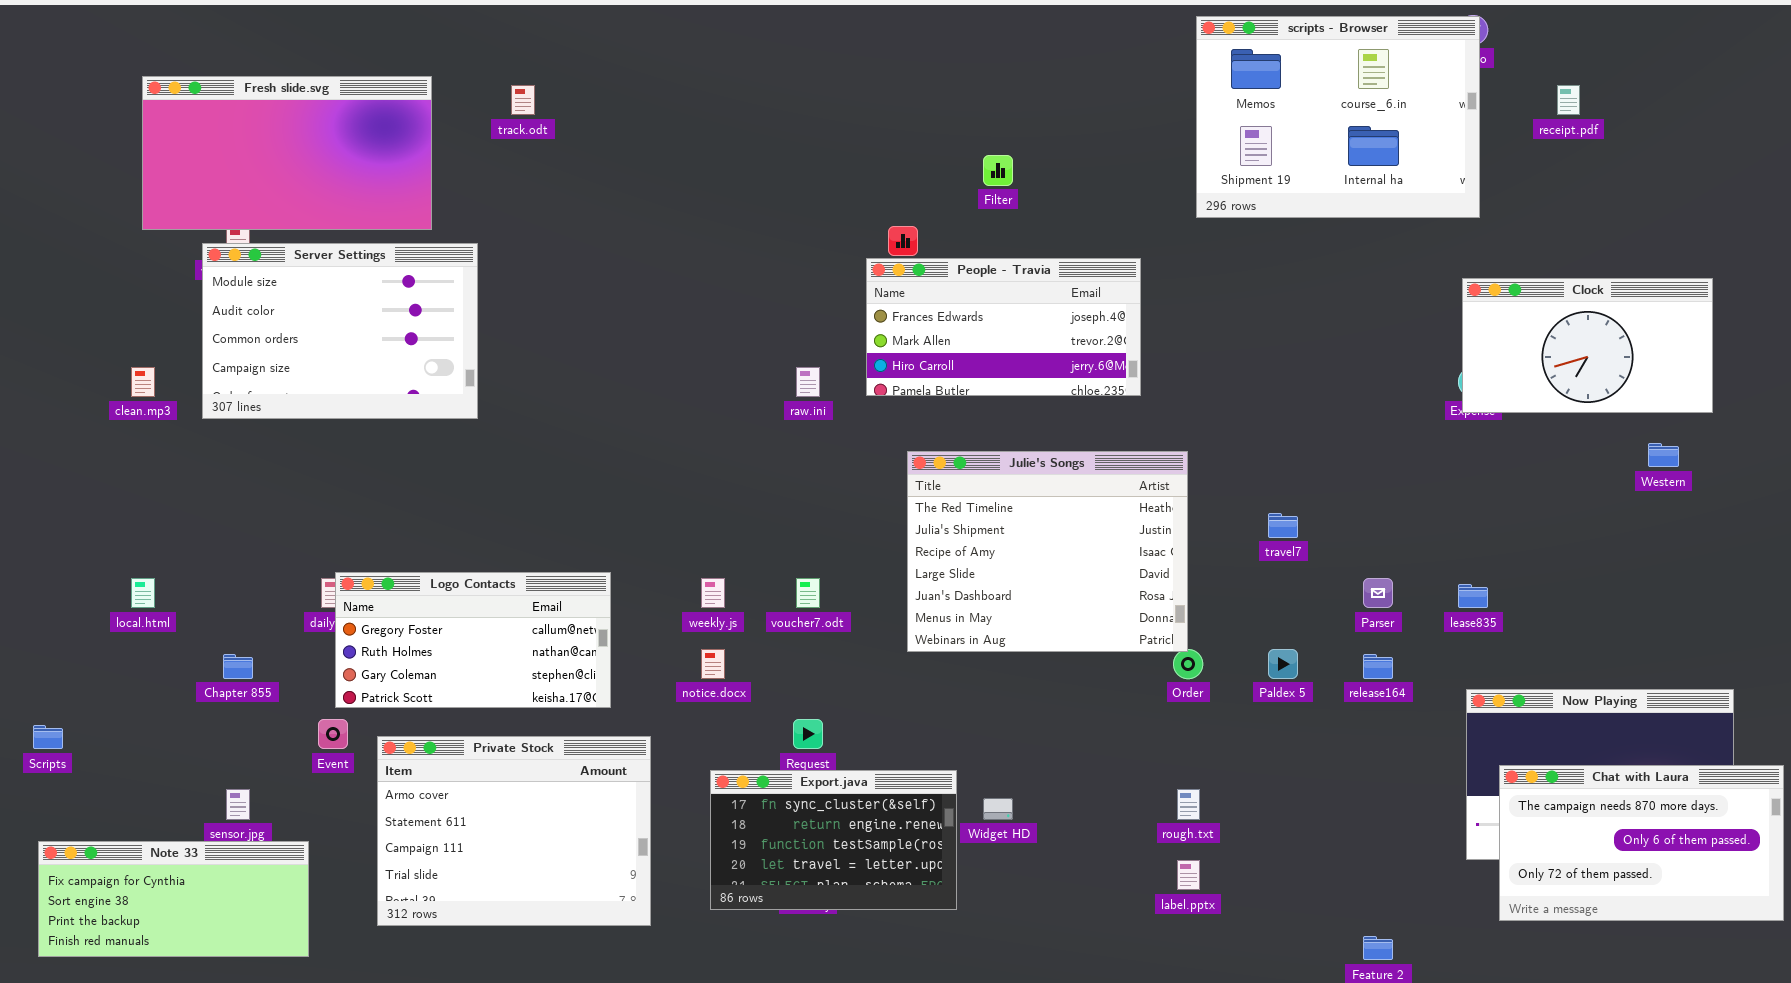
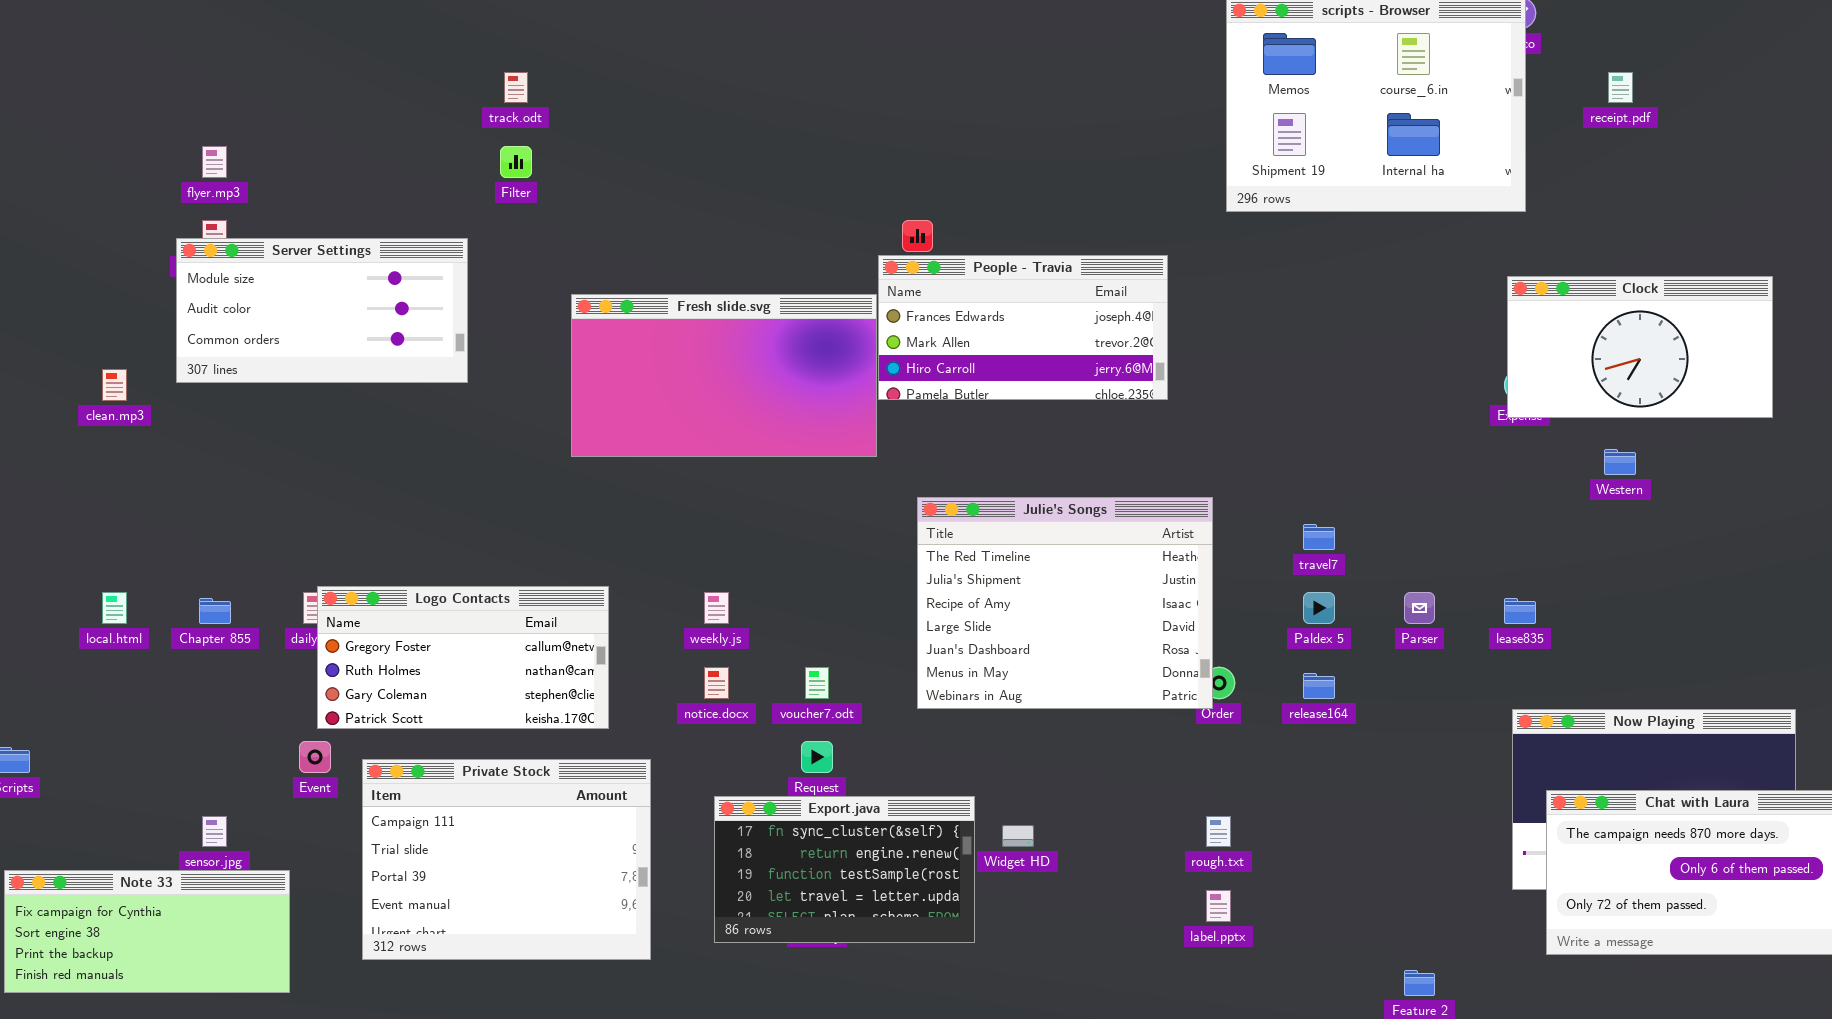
Fresh slide.svg: [142,76,432,230] -> [571,294,877,457], moved
Filter: [983,155,1013,186] -> [500,146,532,178], moved
Server Settings: [202,243,478,419] -> [176,238,468,383], resized
Western: [1648,443,1679,467] -> [1604,449,1636,475], moved
Julie's Songs: [907,451,1188,652] -> [917,497,1213,709], moved
voucher7.odt: [796,578,820,608] -> [805,667,829,699], moved
Paldex 5: [1268,649,1298,679] -> [1303,592,1335,624], moved
Chapter 855: [223,654,253,679] -> [199,598,231,624], moved
release164: [1363,654,1393,679] -> [1303,673,1335,699], moved
Private Stock: [377,736,651,926] -> [362,759,651,960], scrolled down 2 rows

